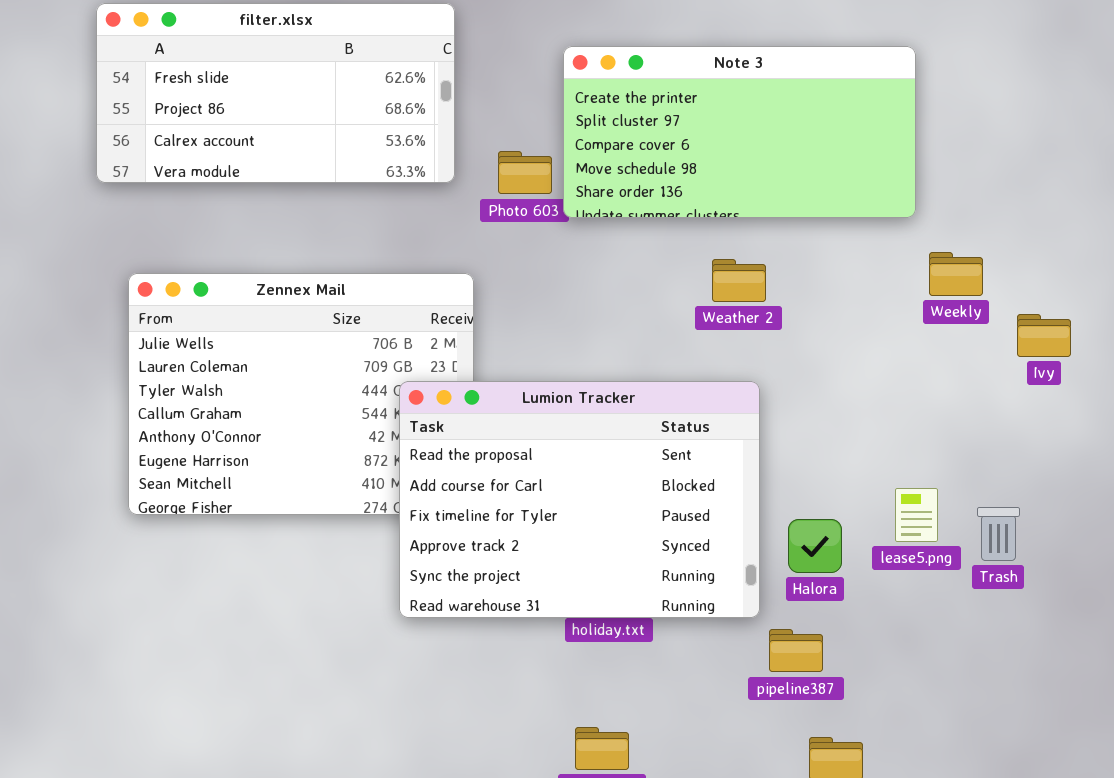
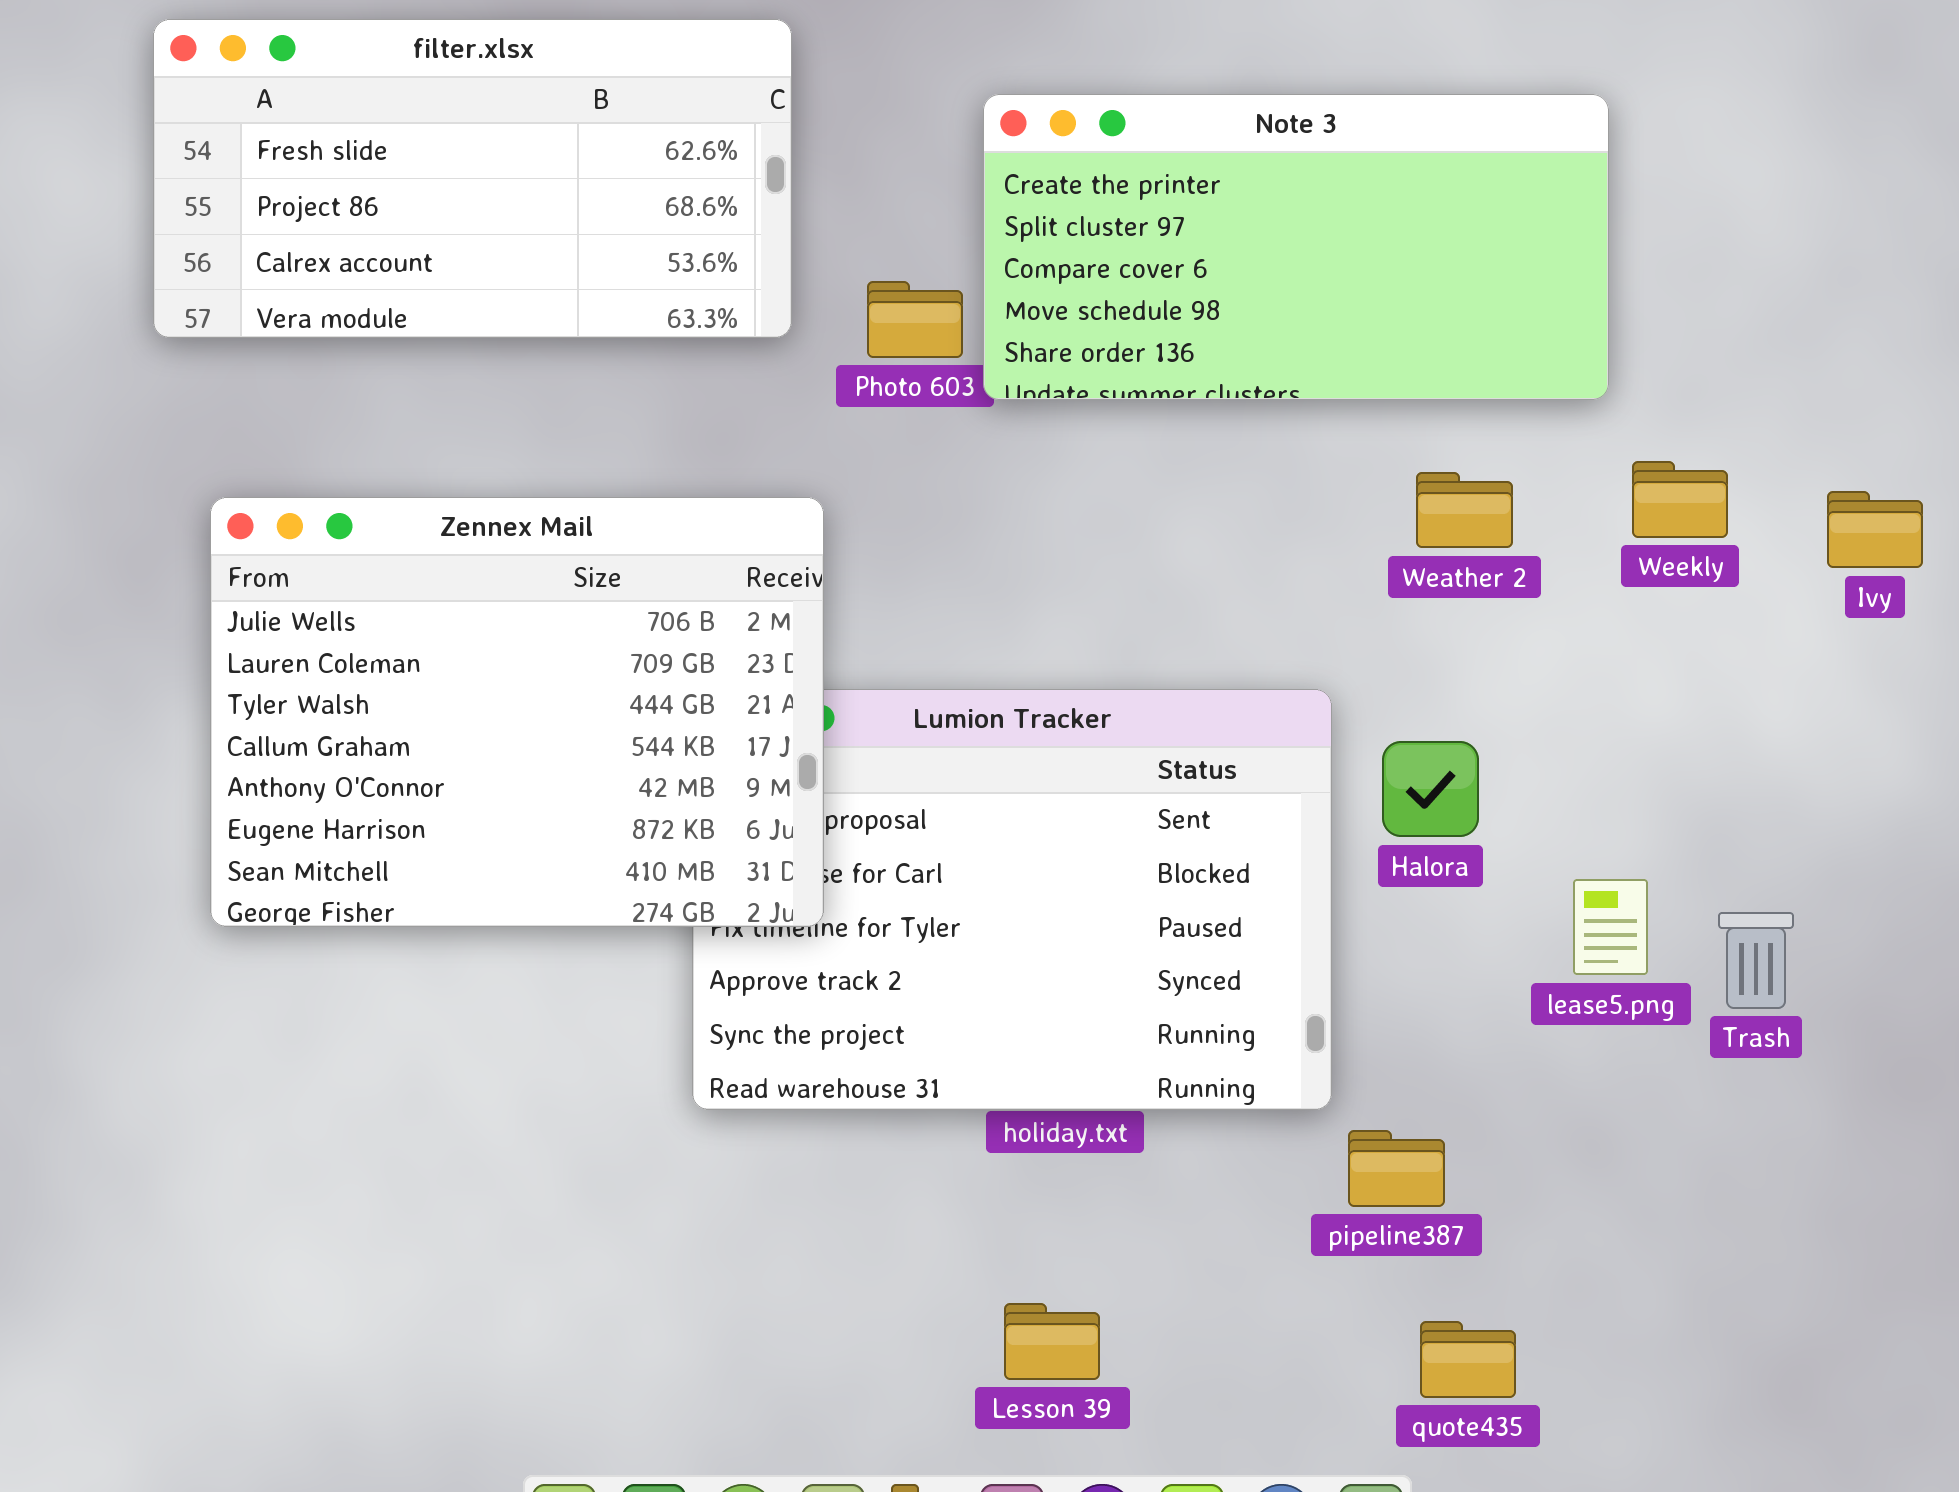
Weather 2: [712,259,766,302] -> [1416,472,1513,548], moved
Zennex Mail: [128,273,474,515] -> [210,497,824,927], raised
Ivy: [1017,314,1071,357] -> [1827,491,1923,568], moved
Halora: [788,519,842,573] -> [1382,741,1479,837], moved

